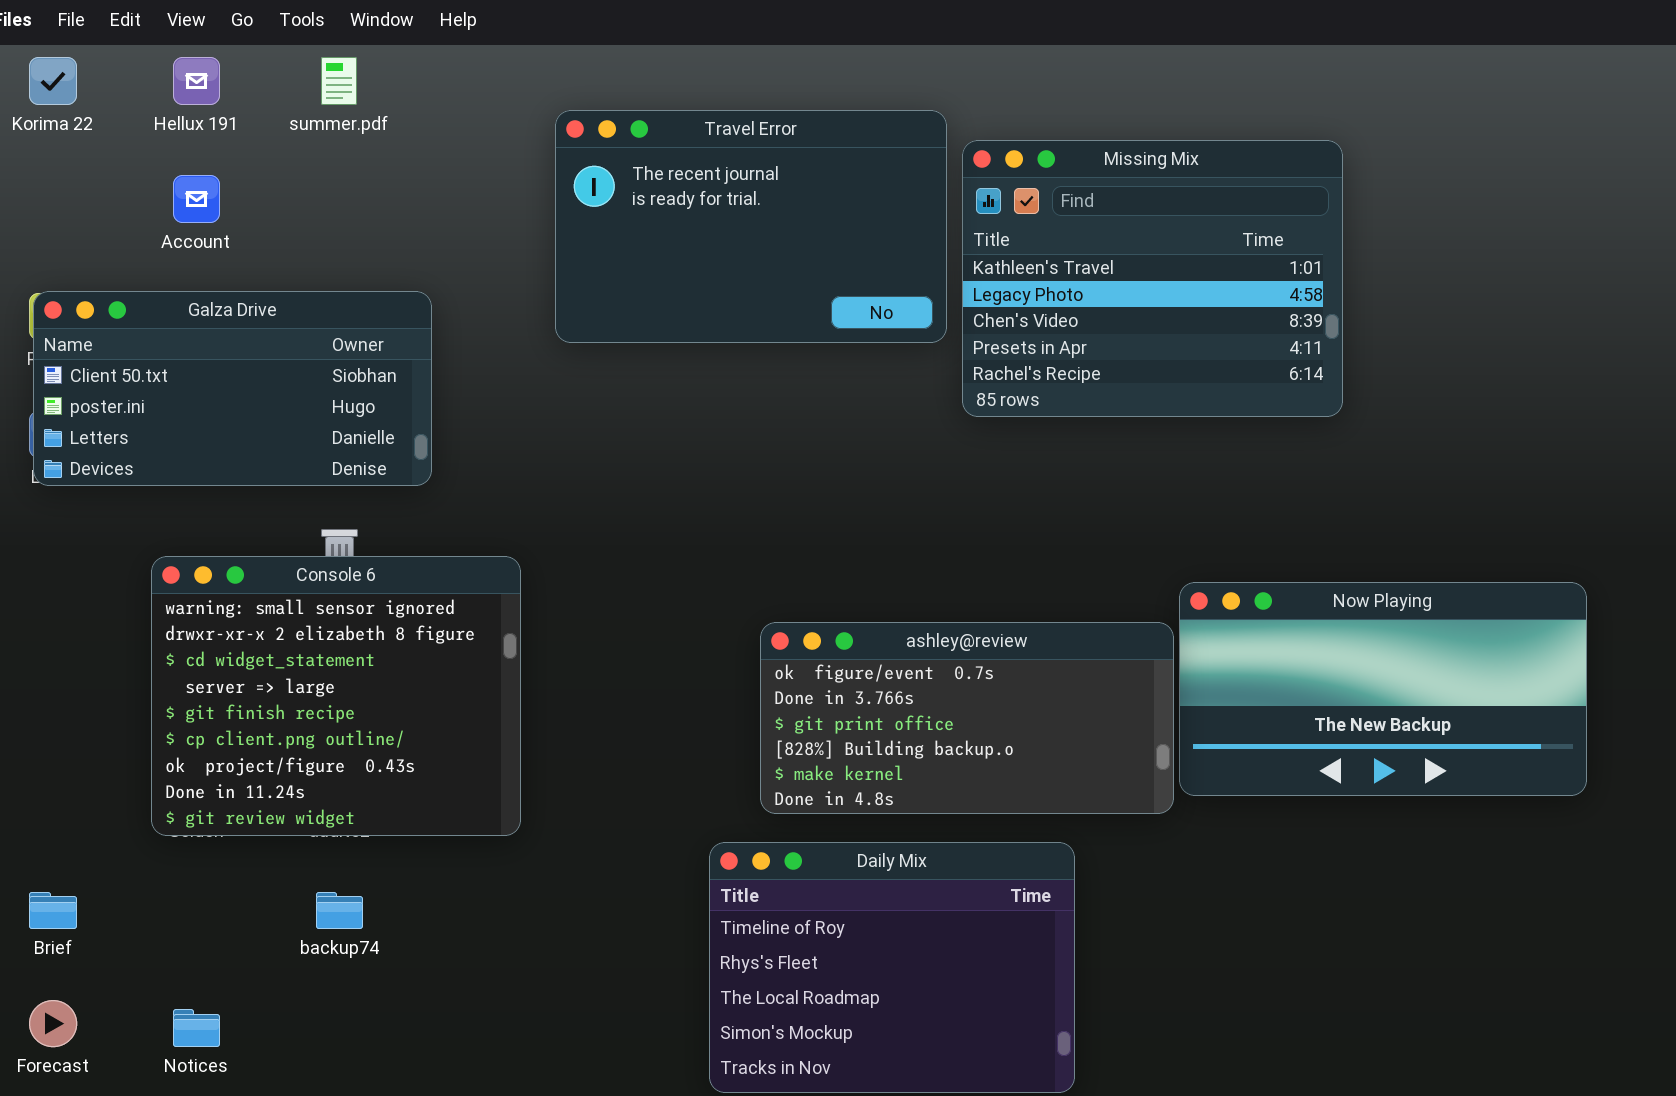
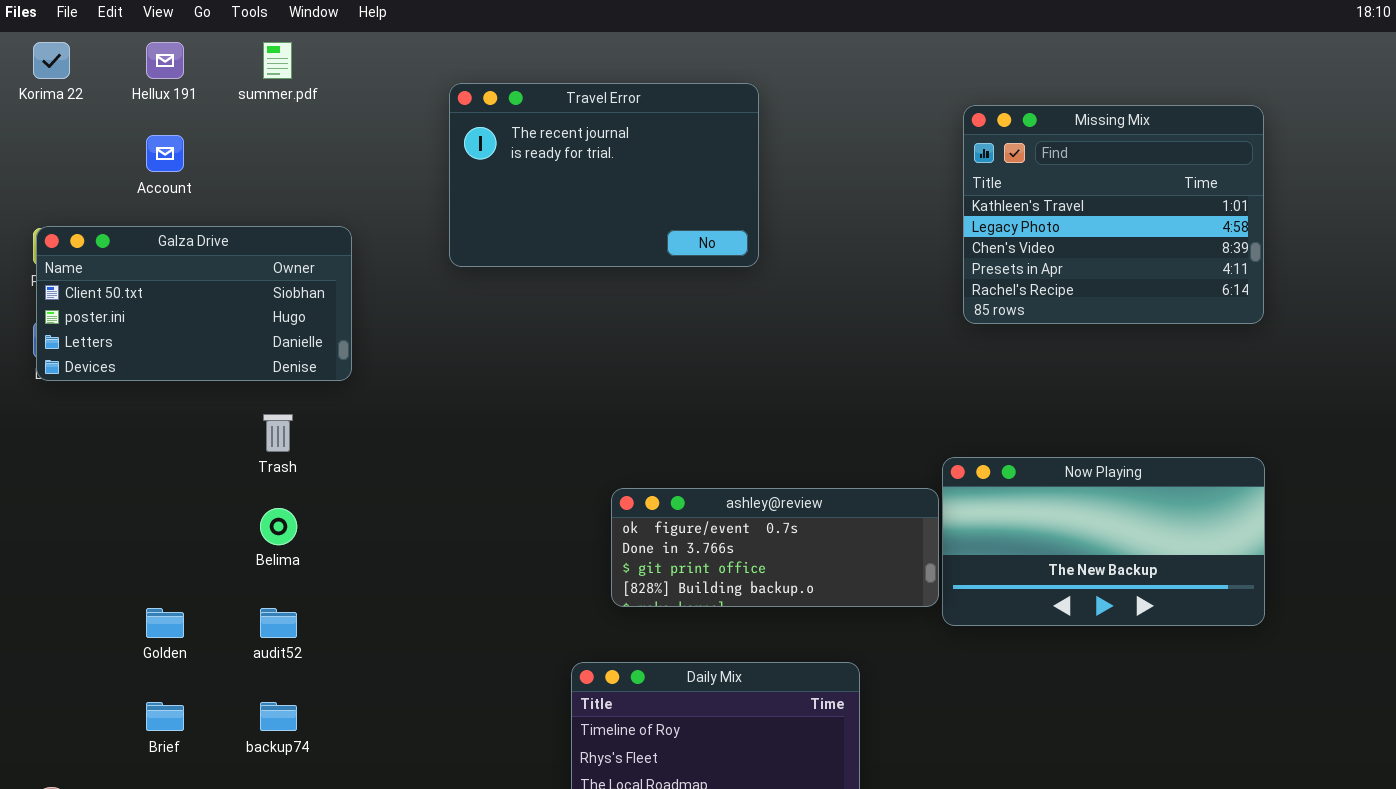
Missing Mix: [962,140,1343,417] -> [963,105,1264,324], moved
Console 6: [151,556,521,836] -> none, closed
ashley@review: [760,622,1174,814] -> [611,488,939,607], resized
Brief: [29,892,77,929] -> [146,702,184,731], moved

